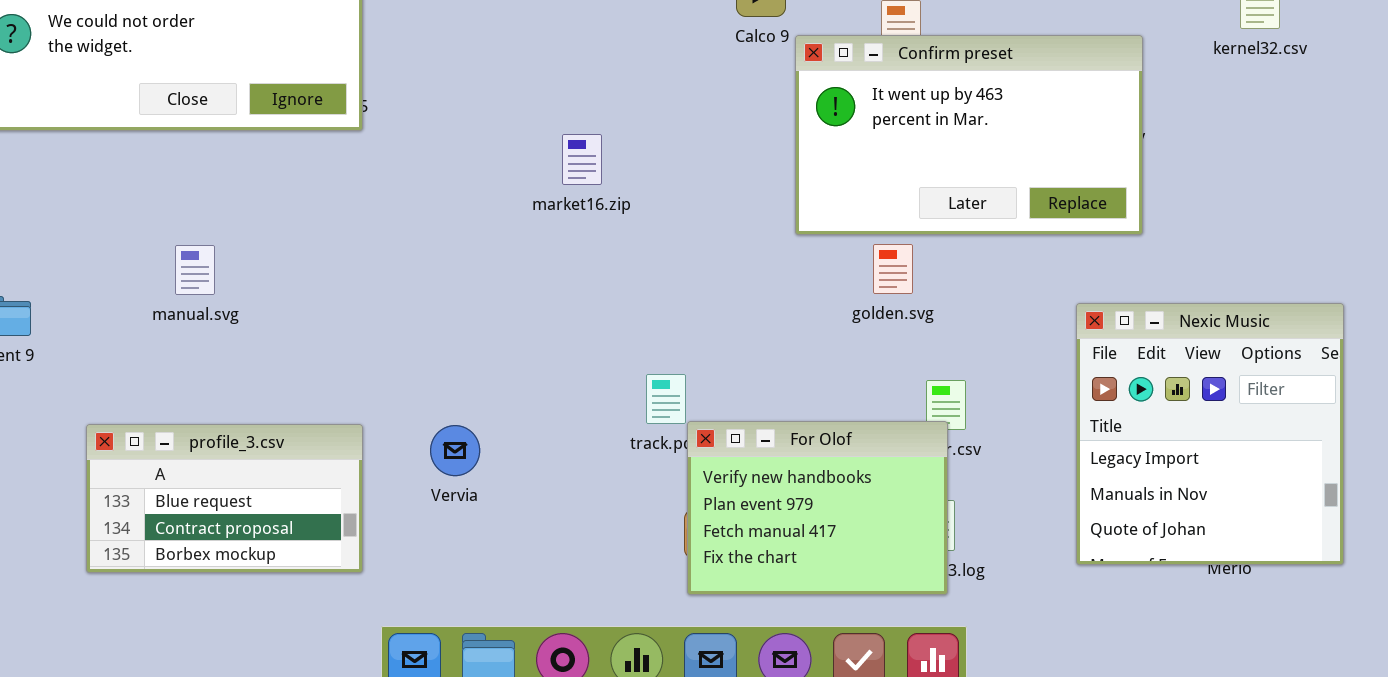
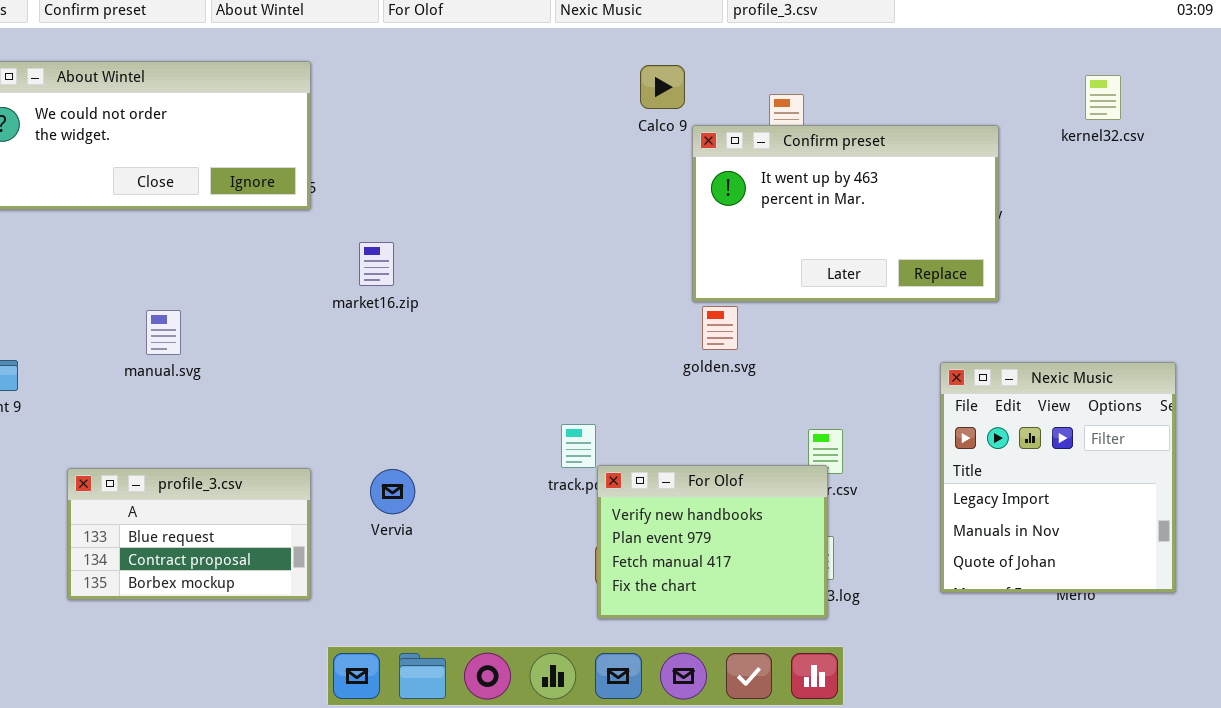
market16.zip: [562,134,602,185] -> [359,242,394,286], moved
golden.svg: [873,244,913,294] -> [702,306,738,350], moved

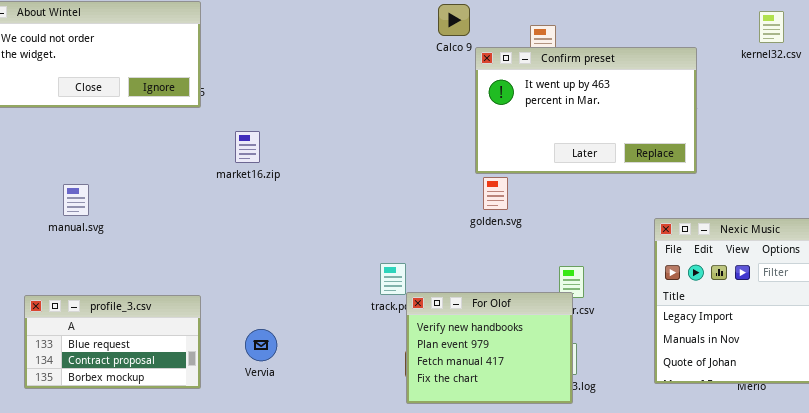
manual.svg: [146,310,181,355] -> [63,184,89,216], moved
Vervia: [370,469,415,514] -> [245,329,277,361], moved

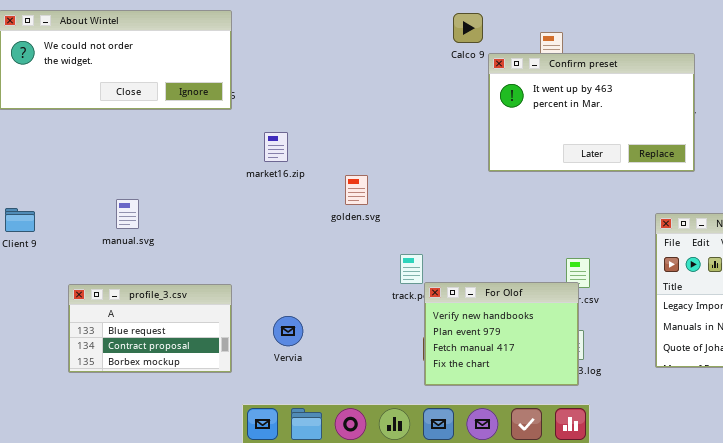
golden.svg: [483,177,508,210] -> [345,175,368,205], moved
manual.svg: [63,184,89,216] -> [116,199,139,229], moved

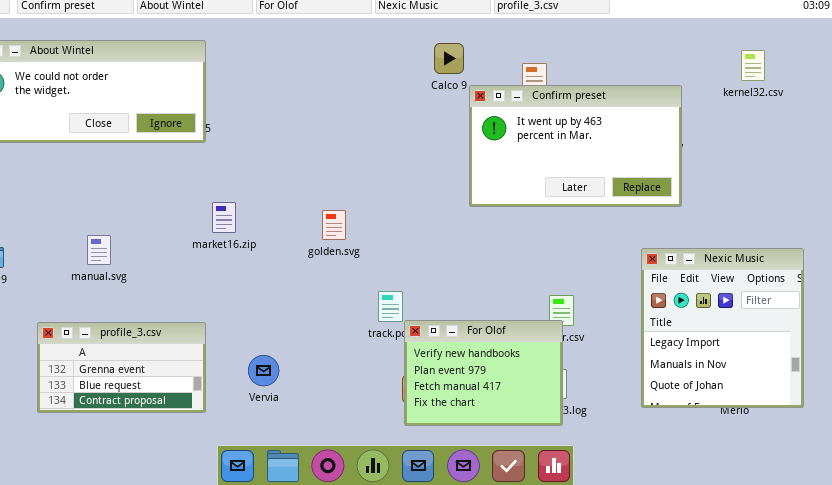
market16.zip: [264,132,288,162] -> [212,202,236,233], moved
profile_3.csv: [68,284,232,373] -> [37,322,206,413], scrolled up 1 row

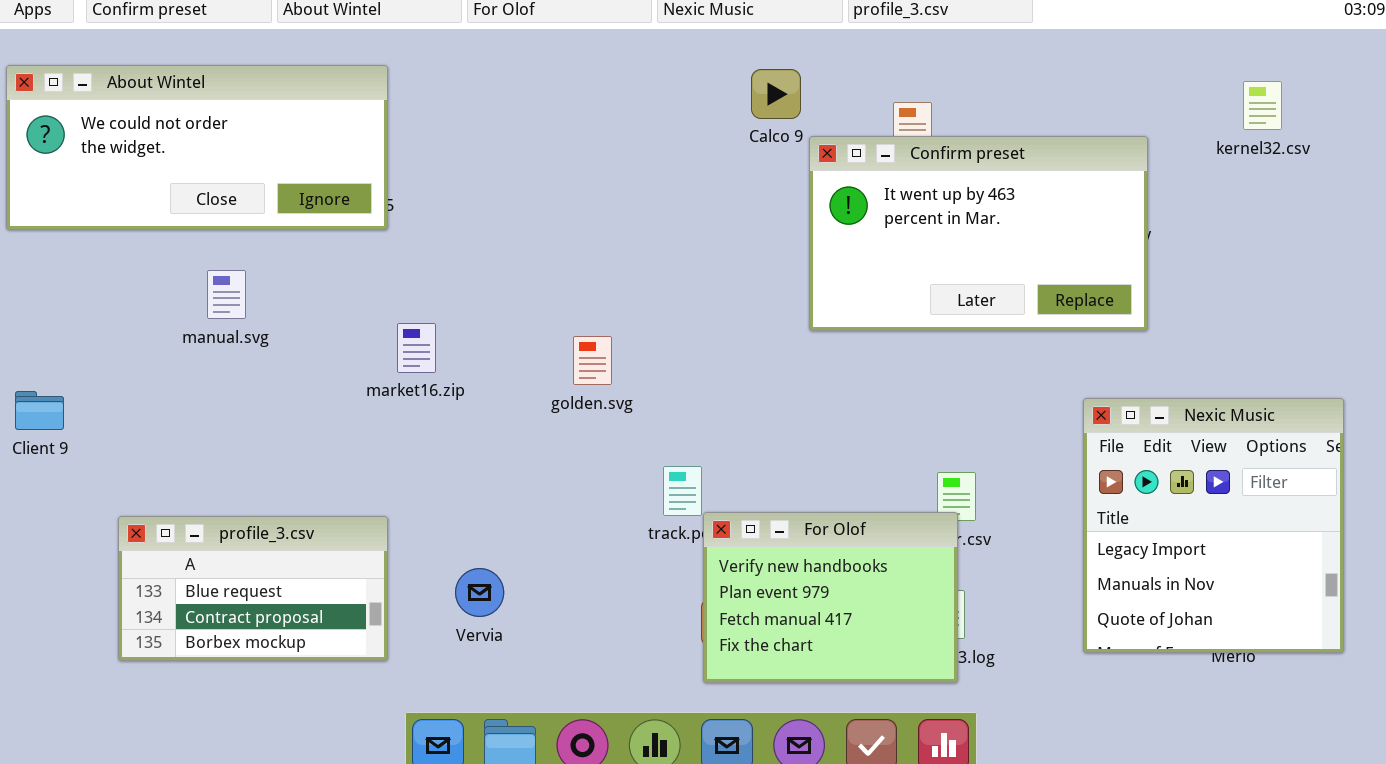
manual.svg: [87,235,111,265] -> [207,270,246,319], moved
profile_3.csv: [37,322,206,413] -> [118,516,388,661], scrolled down 1 row

